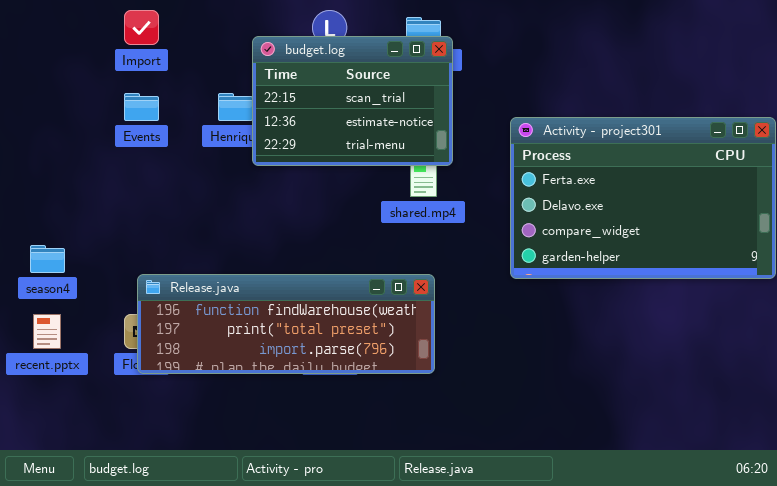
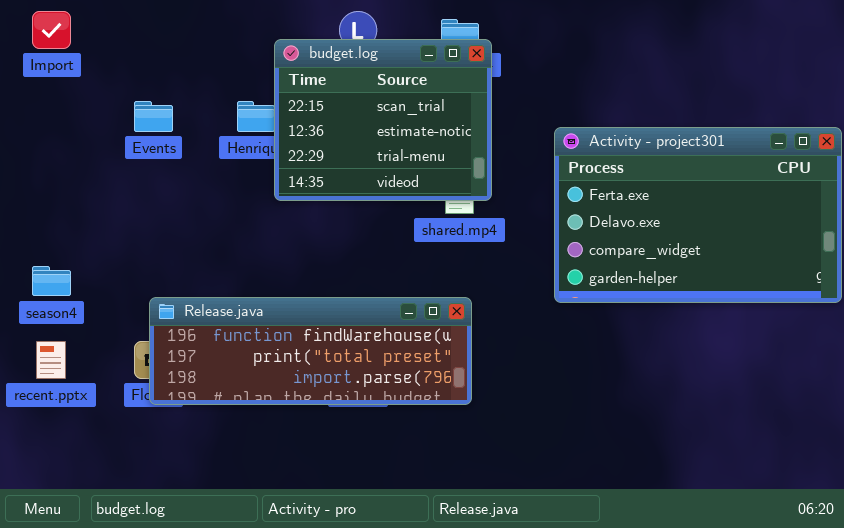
Import: [124,10,159,45] -> [32,11,71,49], moved
budget.log: [252,36,453,166] -> [274,39,492,201], resized

